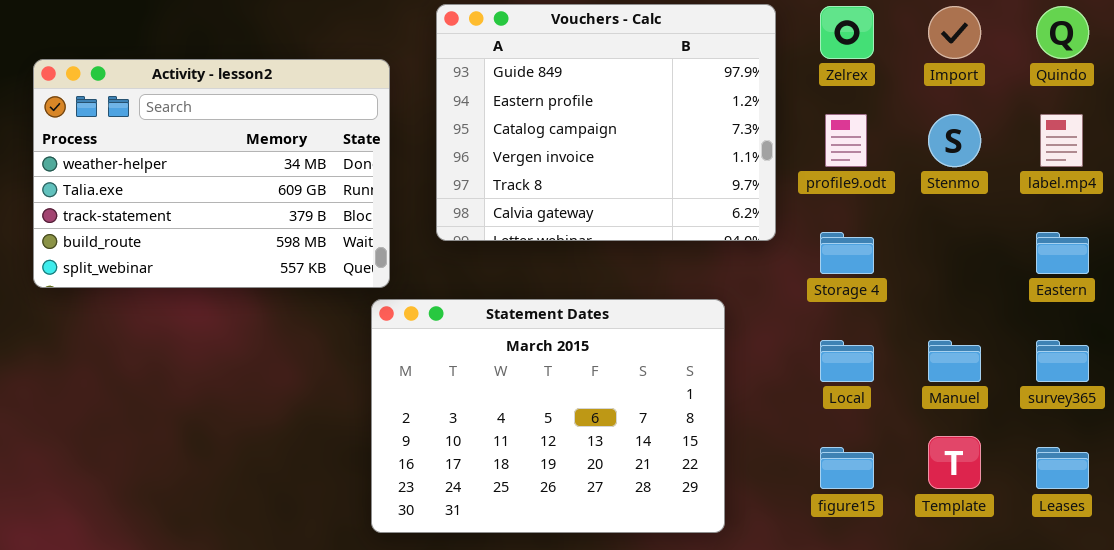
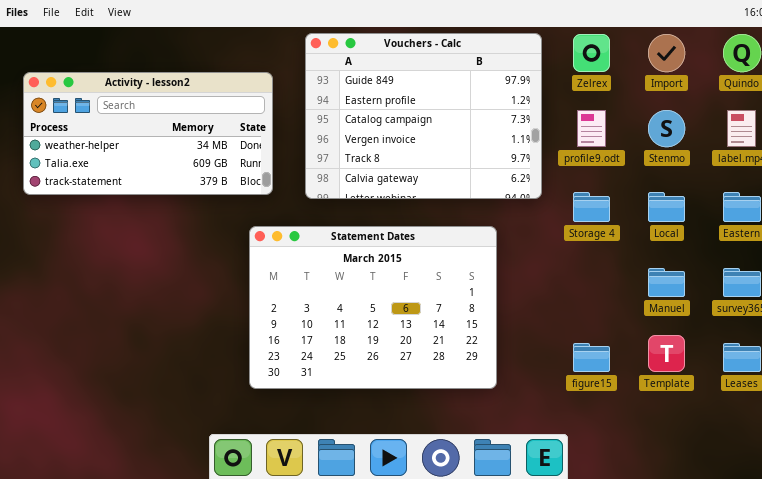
Activity - lesson2: [33,59,390,288] -> [23,72,273,195], resized
Statement Dates: [371,299,725,533] -> [249,226,497,389], moved
Local: [820,340,874,382] -> [648,192,685,222], moved

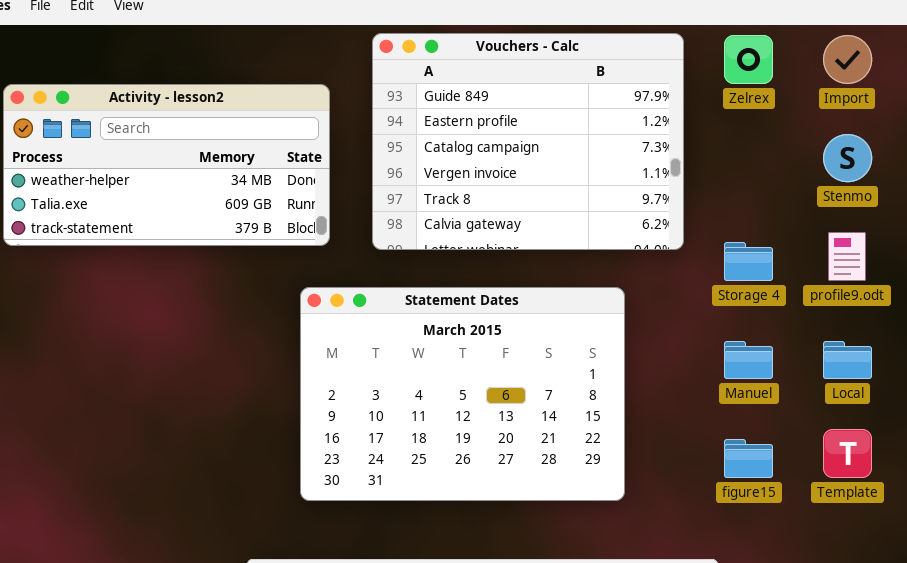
profile9.odt: [577,110,606,147] -> [828,232,866,281], moved
Local: [648,192,685,222] -> [823,341,872,379], moved
Manuel: [648,268,685,297] -> [724,341,773,379], moved

